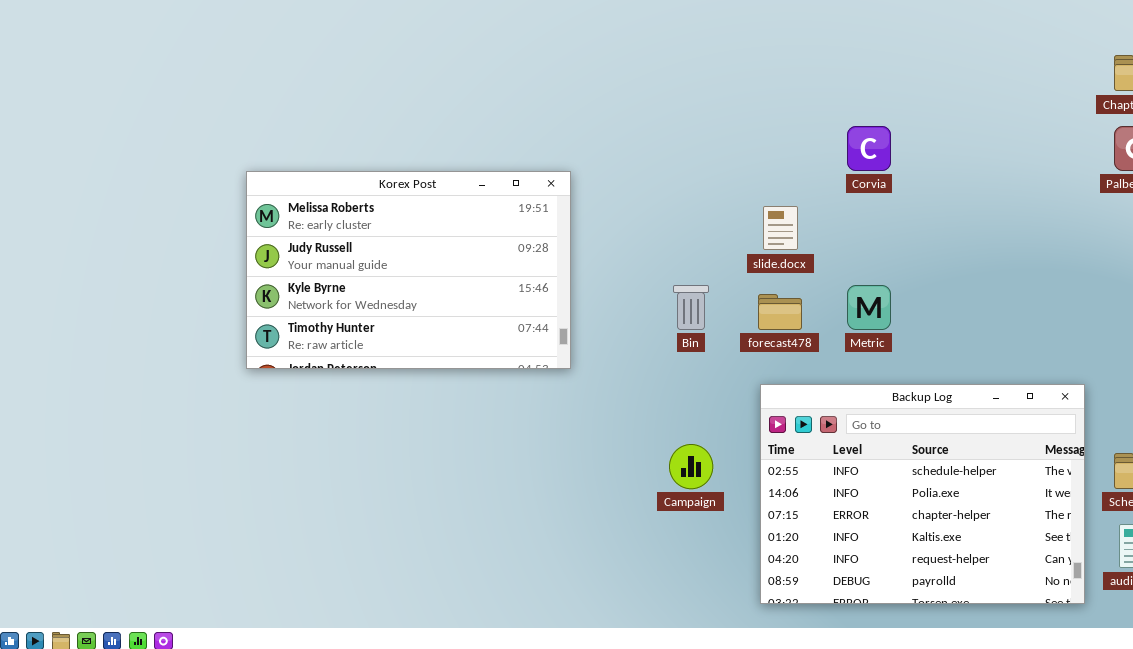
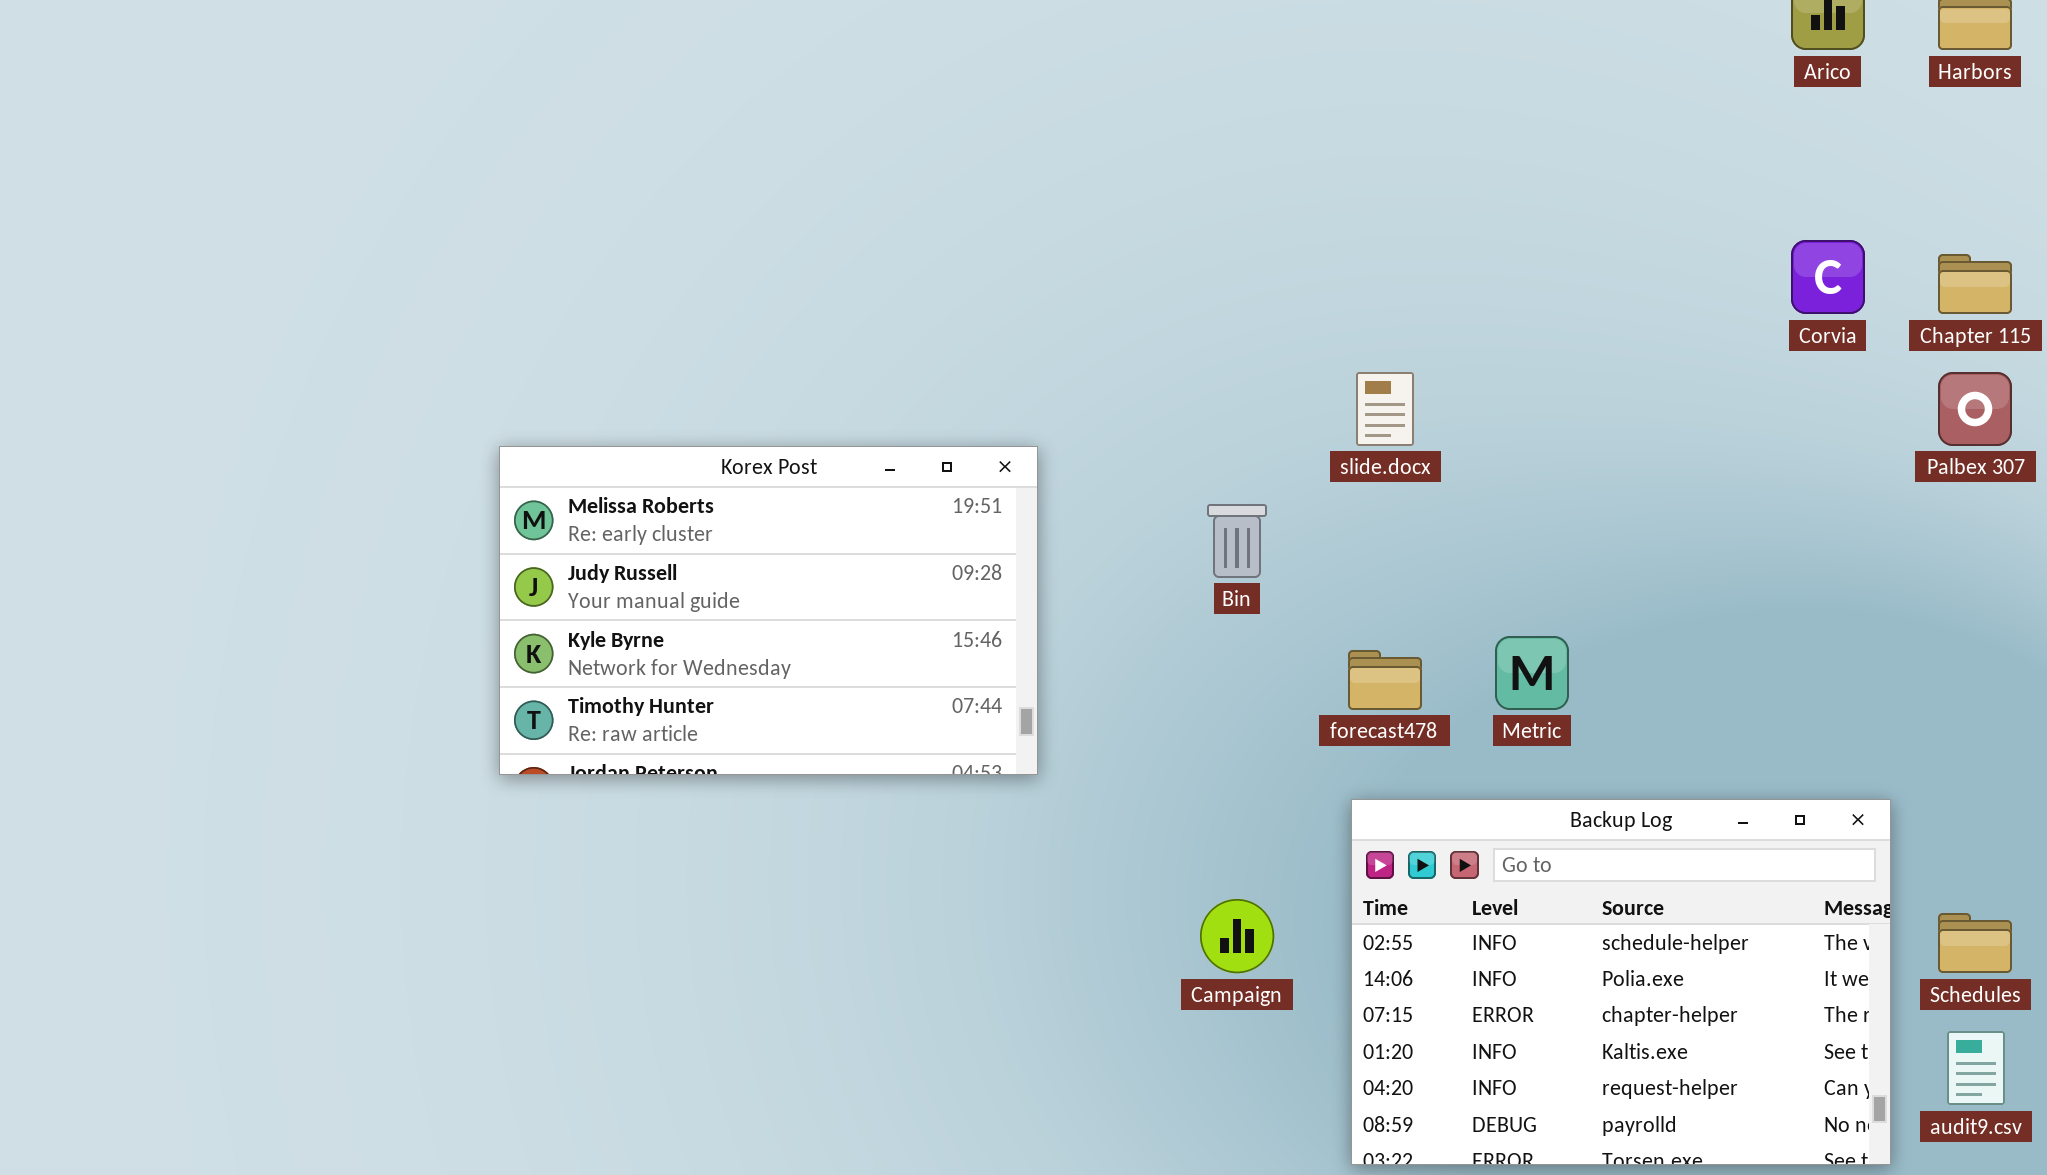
Corvia: [847,126,891,171] -> [1791,240,1865,314], moved
slide.docx: [763,206,798,250] -> [1356,372,1414,446], moved
Bin: [673,285,709,330] -> [1207,504,1267,578], moved

